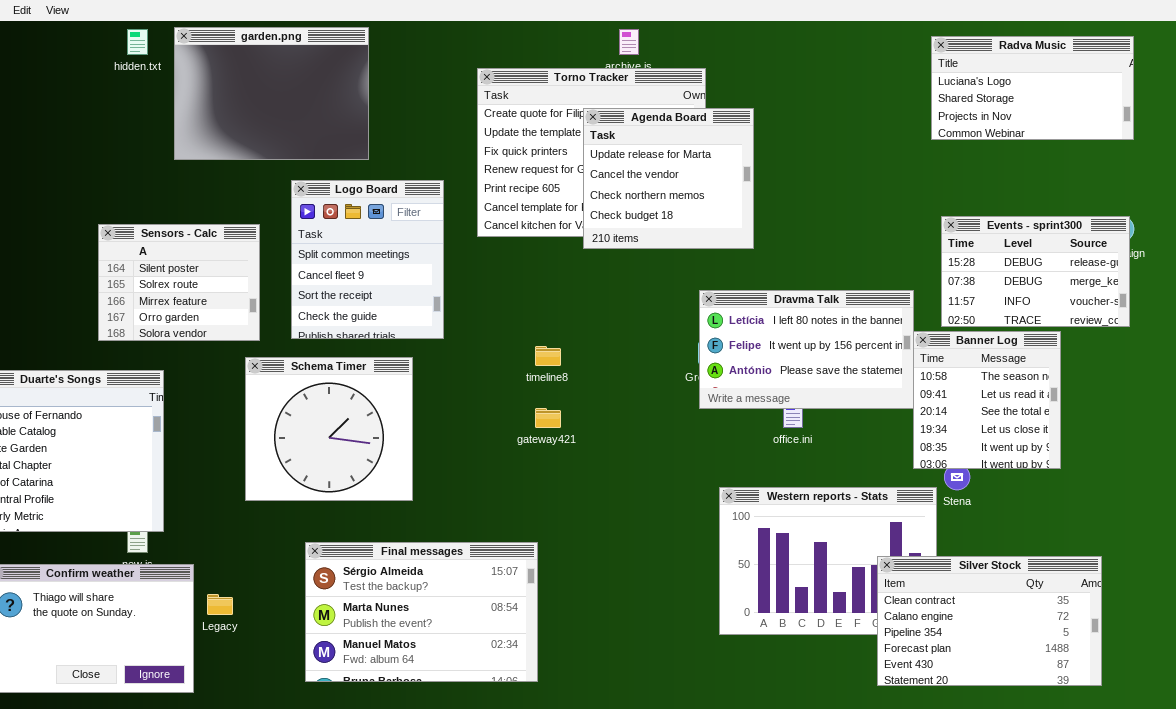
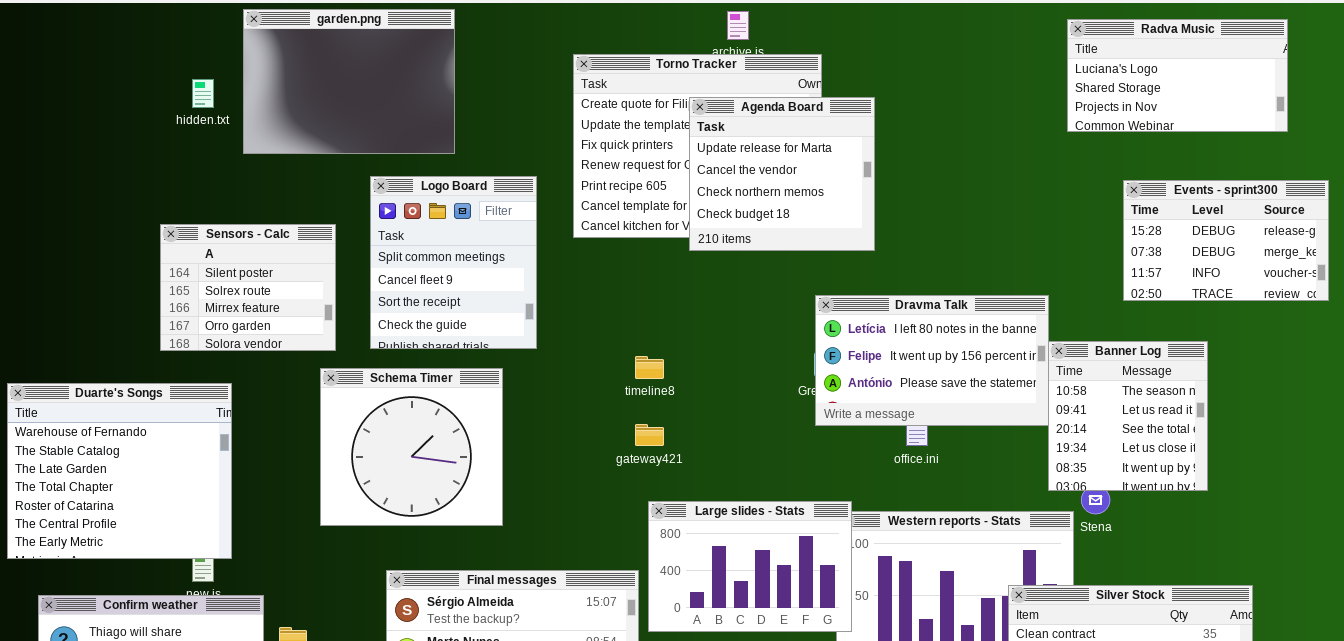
hidden.txt: [127,29,148,55] -> [192,79,214,108], moved
Events - sprint300: [941,216,1130,327] -> [1123,180,1329,301], moved
Large slides - Stats: none -> [648,501,852,632], opened

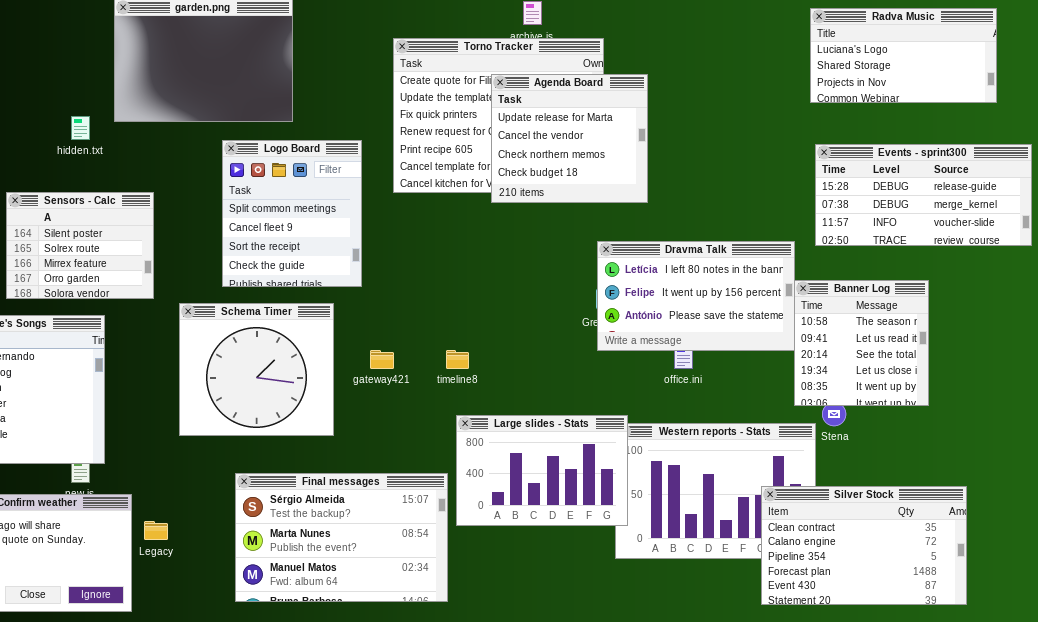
hidden.txt: [192,79,214,108] -> [71,116,90,140], moved
Events - sprint300: [1123,180,1329,301] -> [815,144,1032,246], resized
Sensors - Calc: [160,224,336,351] -> [6,192,154,299], moved
timeline8: [635,356,664,379] -> [446,350,469,369], moved
gateway421: [635,424,664,446] -> [370,350,394,369], moved

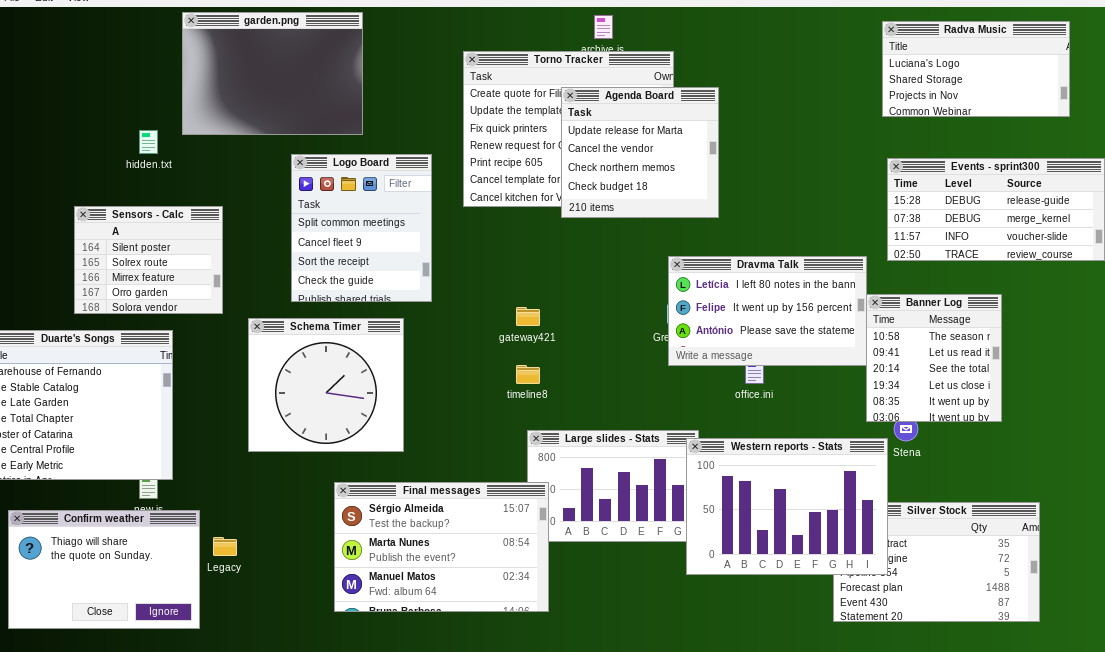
gateway421: [370,350,394,369] -> [516,307,540,326], moved
Western reports - Stats: [615,423,816,559] -> [686,438,888,575], raised
Final messages: [235,473,448,602] -> [334,482,549,612], moved

